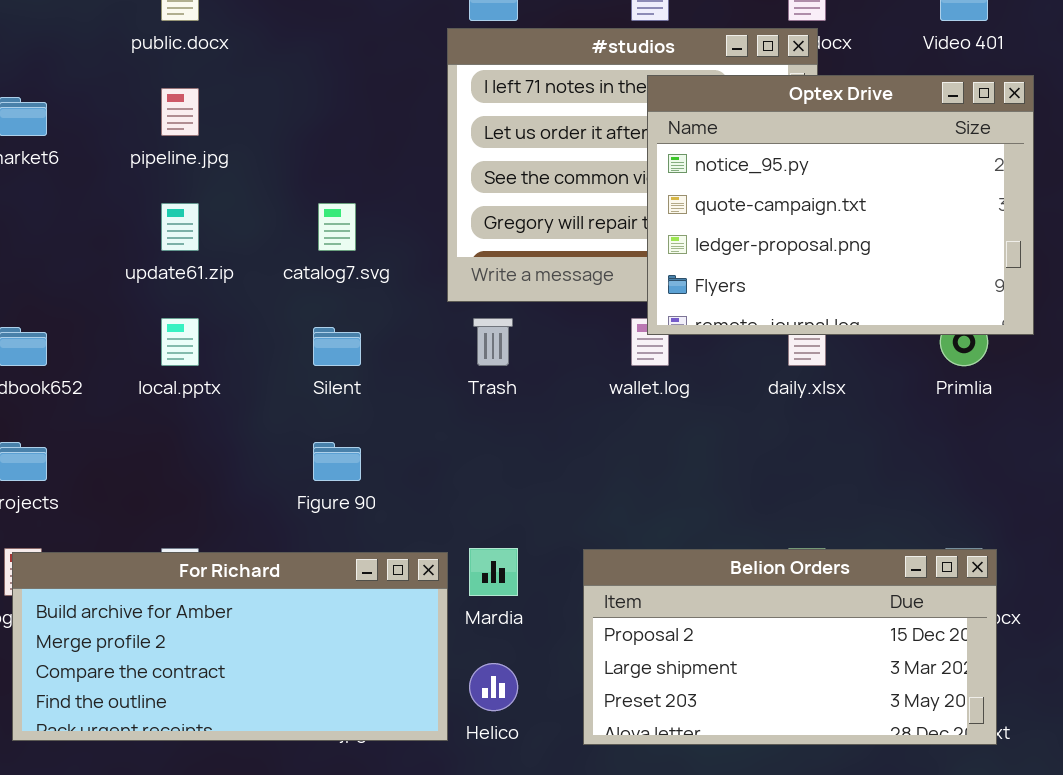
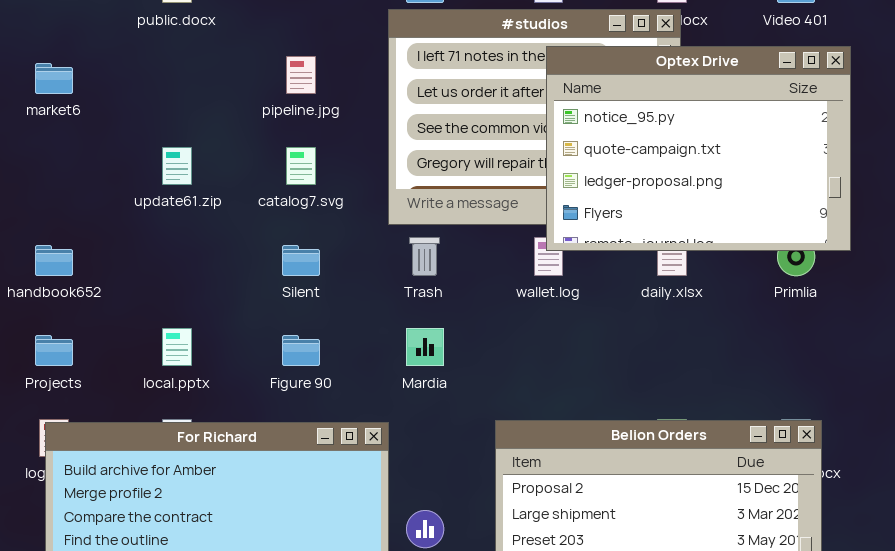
pipeline.jpg: [161,88,199,136] -> [286,56,316,94], moved
local.pptx: [161,318,199,366] -> [162,328,192,366], moved
Mardia: [469,548,518,596] -> [406,328,444,366], moved

